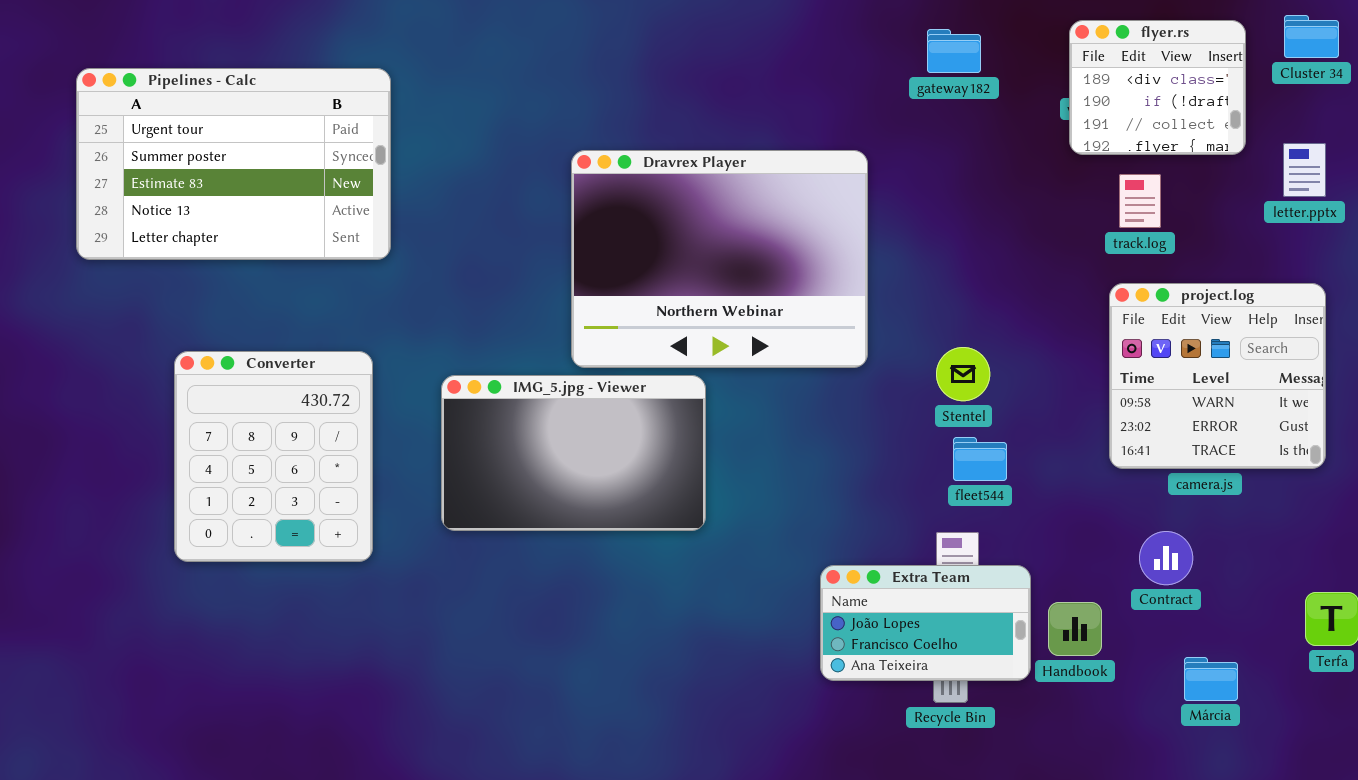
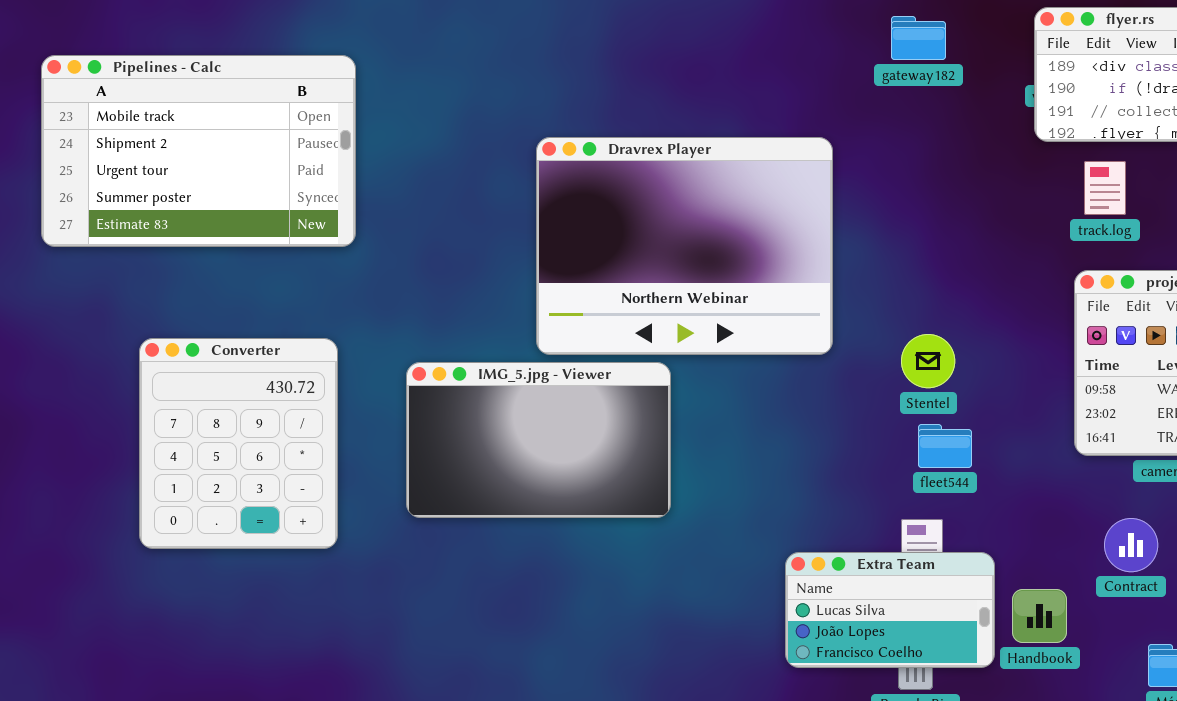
Pipelines - Calc: [76,68,391,260] -> [41,55,356,247], scrolled up 2 rows
Extra Team: [820,565,1031,681] -> [785,552,995,668], scrolled up 1 row

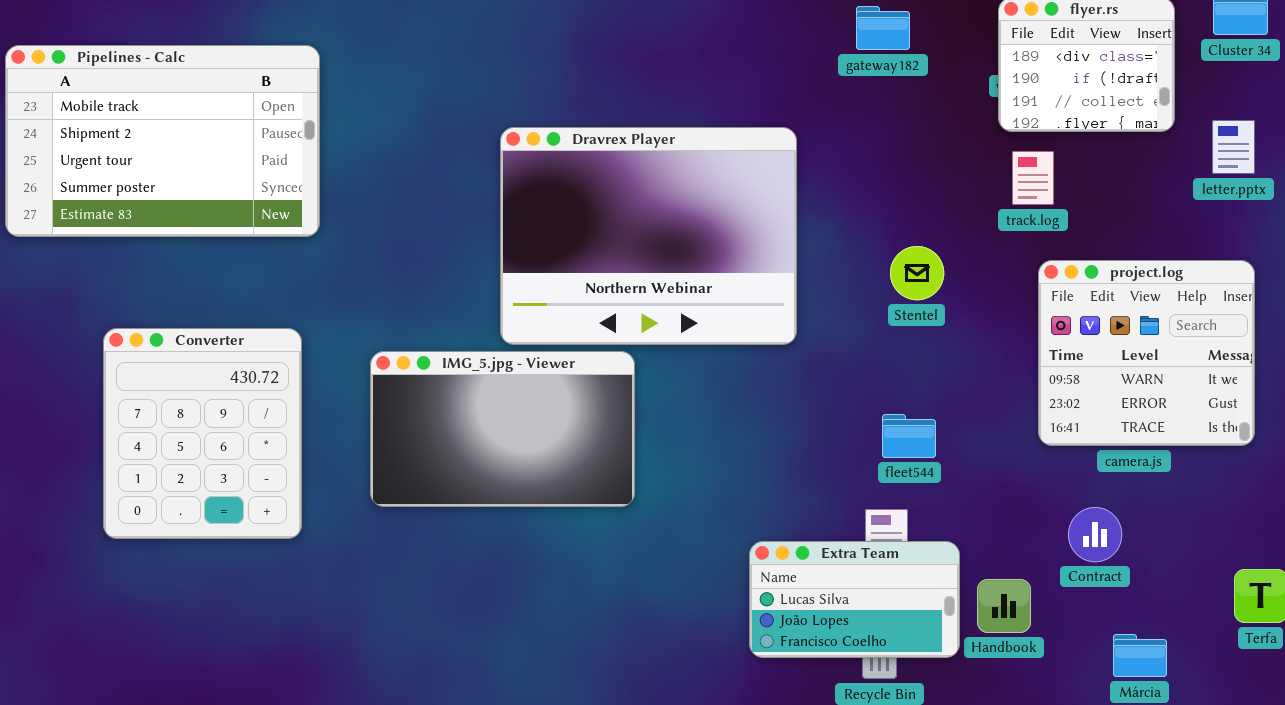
track.log: [1084,161,1126,215] -> [1012,151,1054,205], moved
Stentel: [901,334,955,388] -> [890,246,944,300], moved

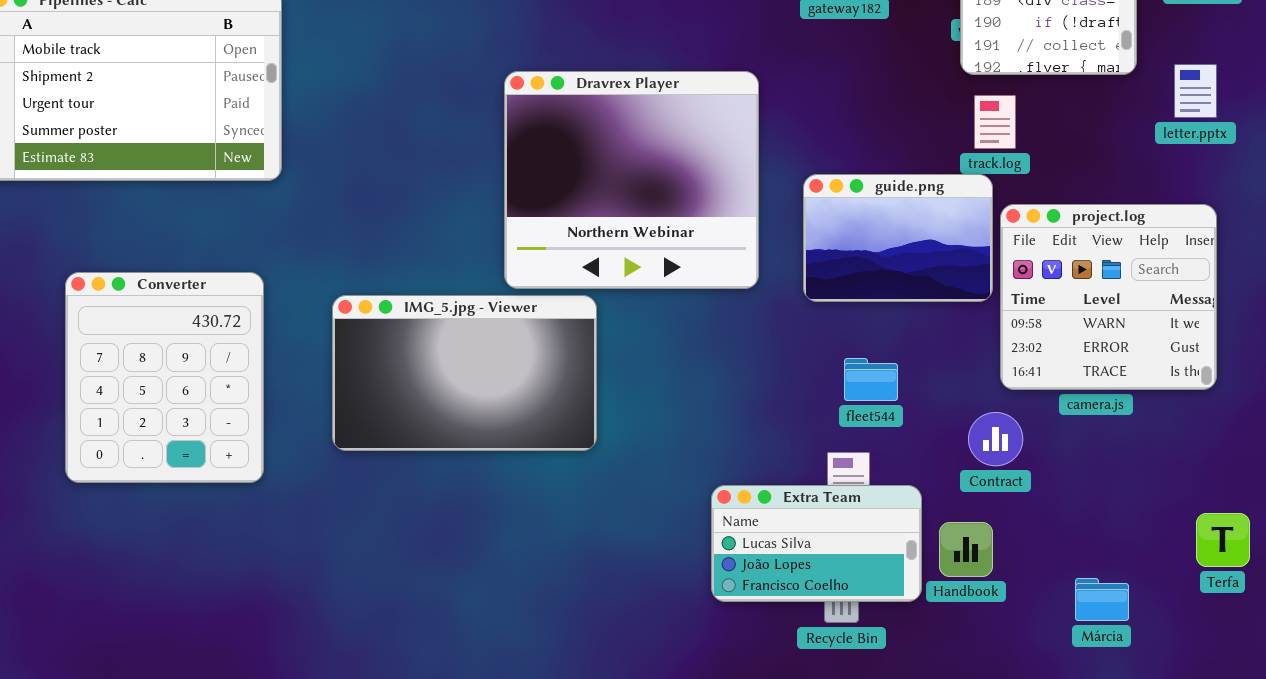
Dravrex Player: [500,127,797,345] -> [504,71,759,289], resized
guide.png: none -> [803,174,993,302], opened
Contract: [1068,507,1122,562] -> [968,412,1023,466], moved

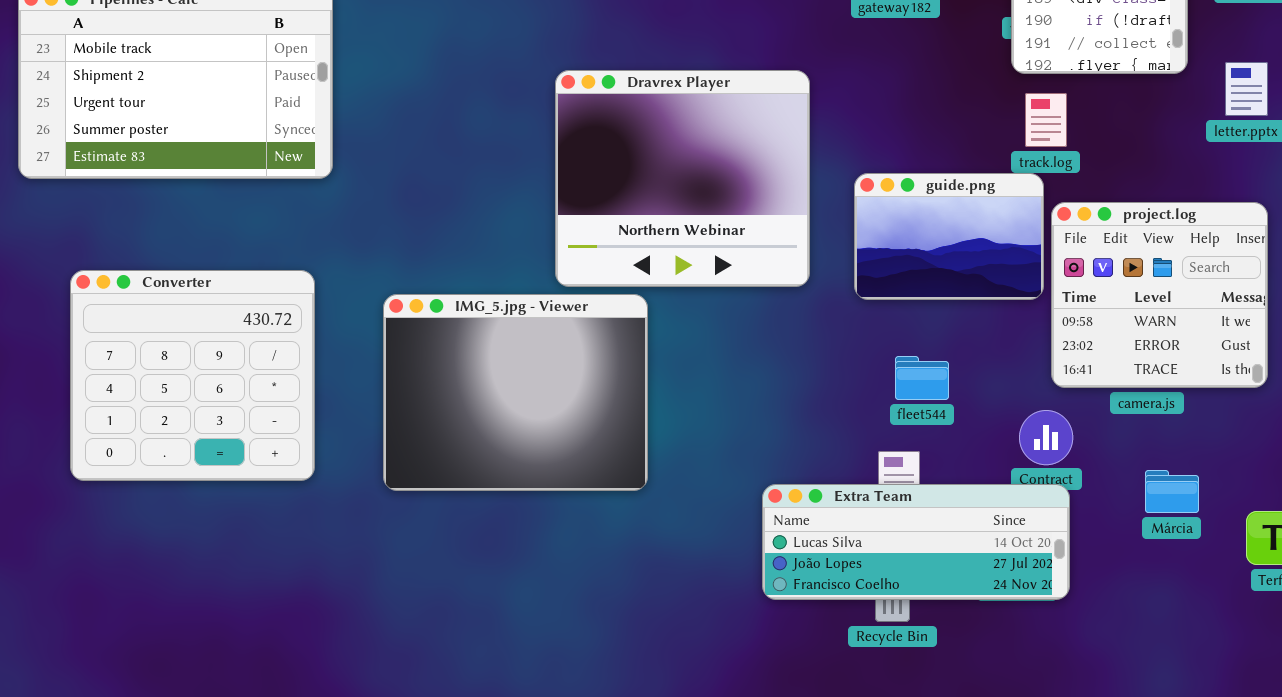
Converter: [65,272,264,483] -> [70,270,315,481], resized
IMG_5.jpg - Viewer: [332,295,597,451] -> [383,294,648,491], resized
Extra Team: [711,485,922,602] -> [762,484,1070,600], resized
Márcia: [1075,578,1129,621] -> [1145,470,1199,513], moved

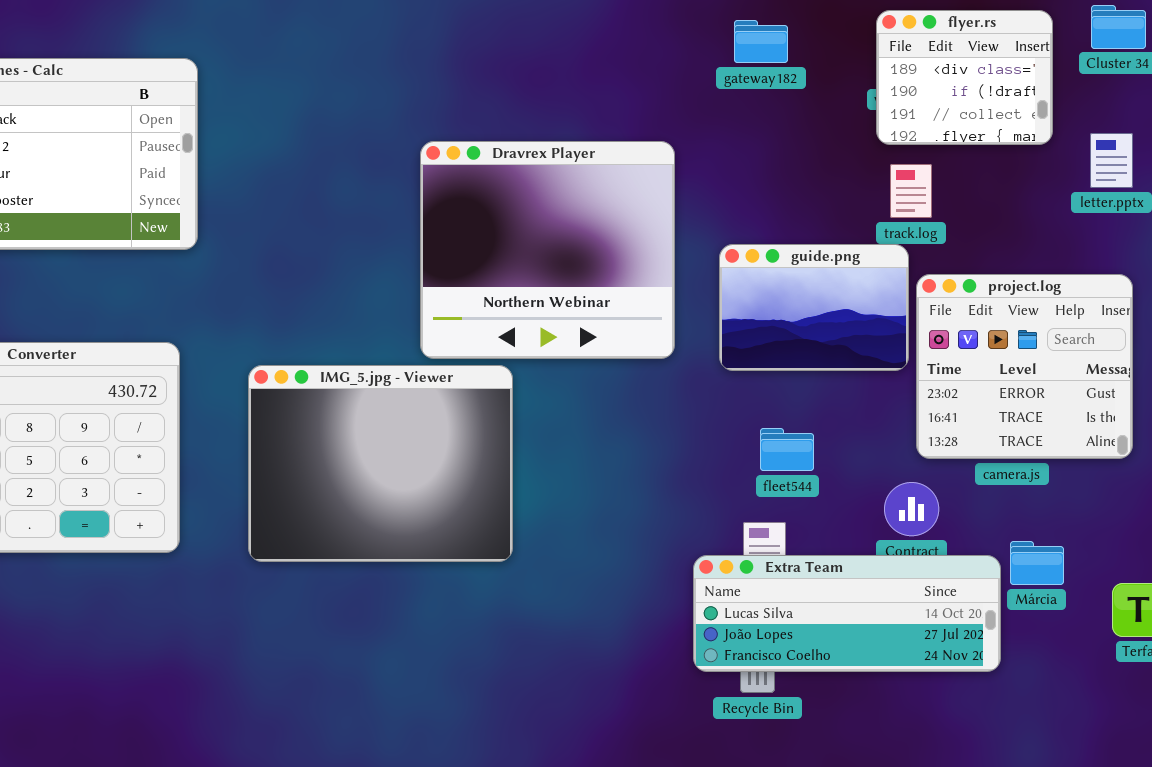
project.log: [1051,202,1268,388] -> [916,274,1133,459], scrolled down 1 row
Extra Team: [762,484,1070,600] -> [693,555,1001,672], moved

